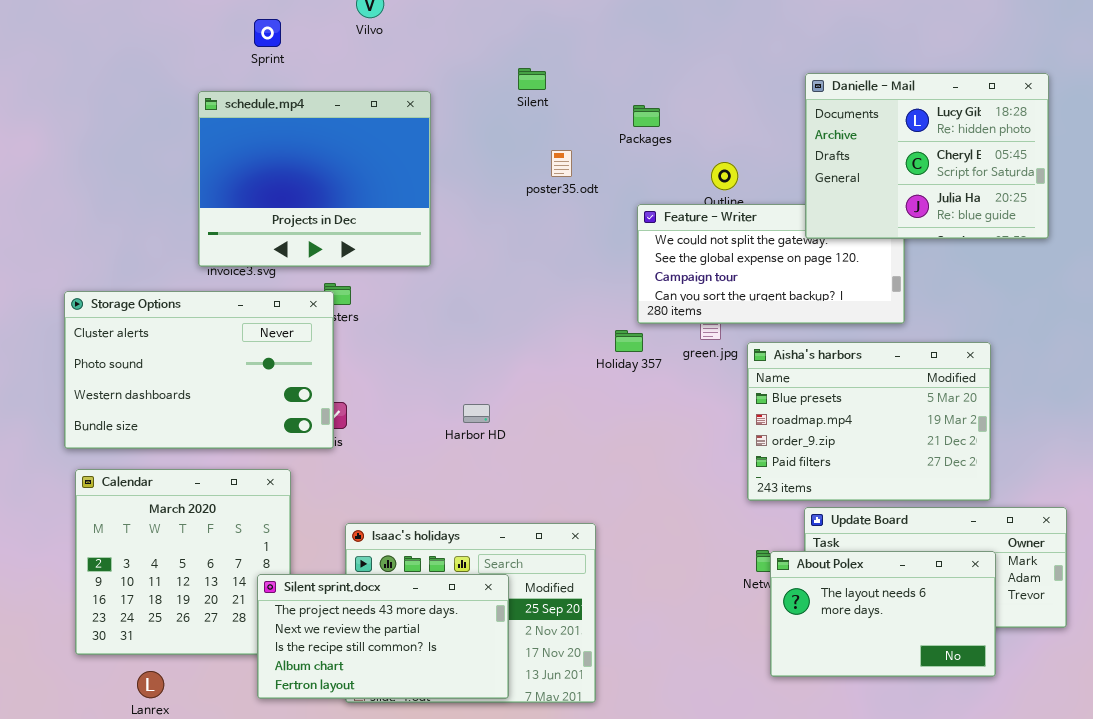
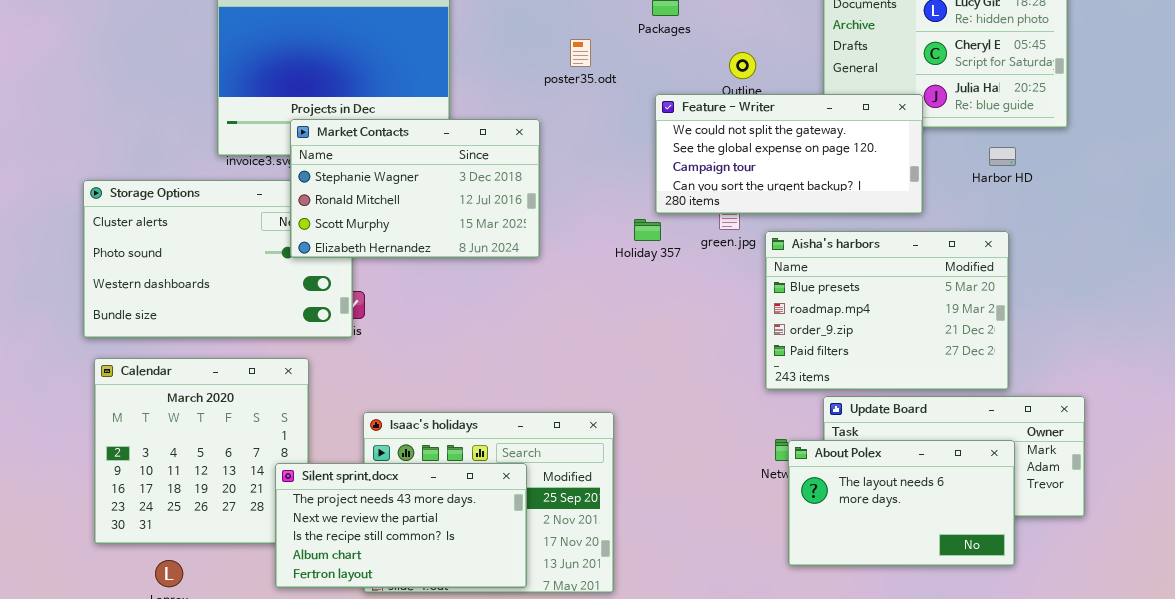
Feature - Writer: [637,204,905,324] -> [655,94,923,214], raised
Market Contacts: none -> [290,119,540,258], opened
Harbor HD: [463,404,490,423] -> [989,147,1016,166], moved

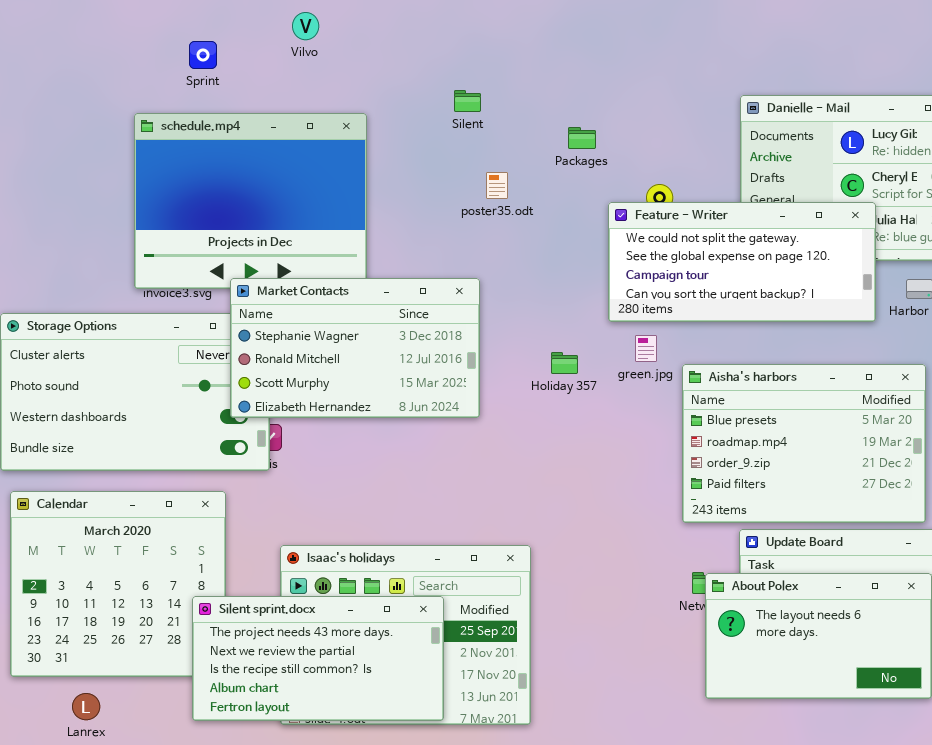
Feature - Writer: [655,94,923,214] -> [608,202,876,322], moved
Market Contacts: [290,119,540,258] -> [230,278,480,418], moved

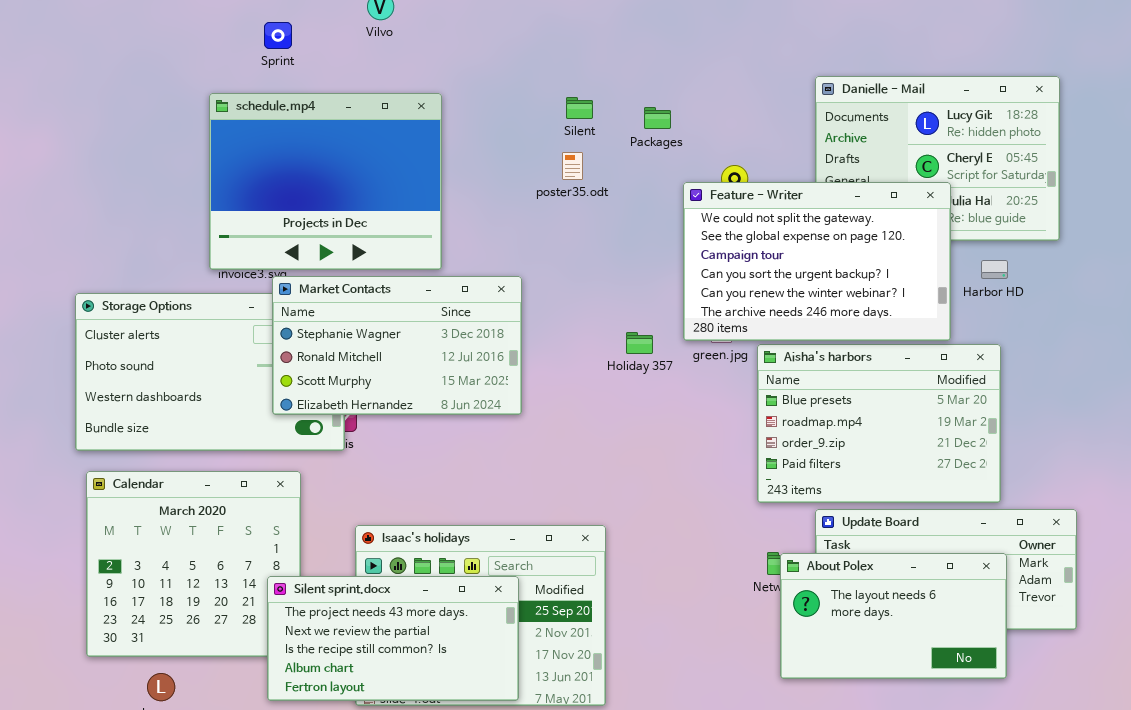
Silent: [454,90,481,112] -> [566,97,593,119], moved
Feature - Writer: [608,202,876,322] -> [683,182,951,341], resized
Market Contacts: [230,278,480,418] -> [272,276,522,415], moved

